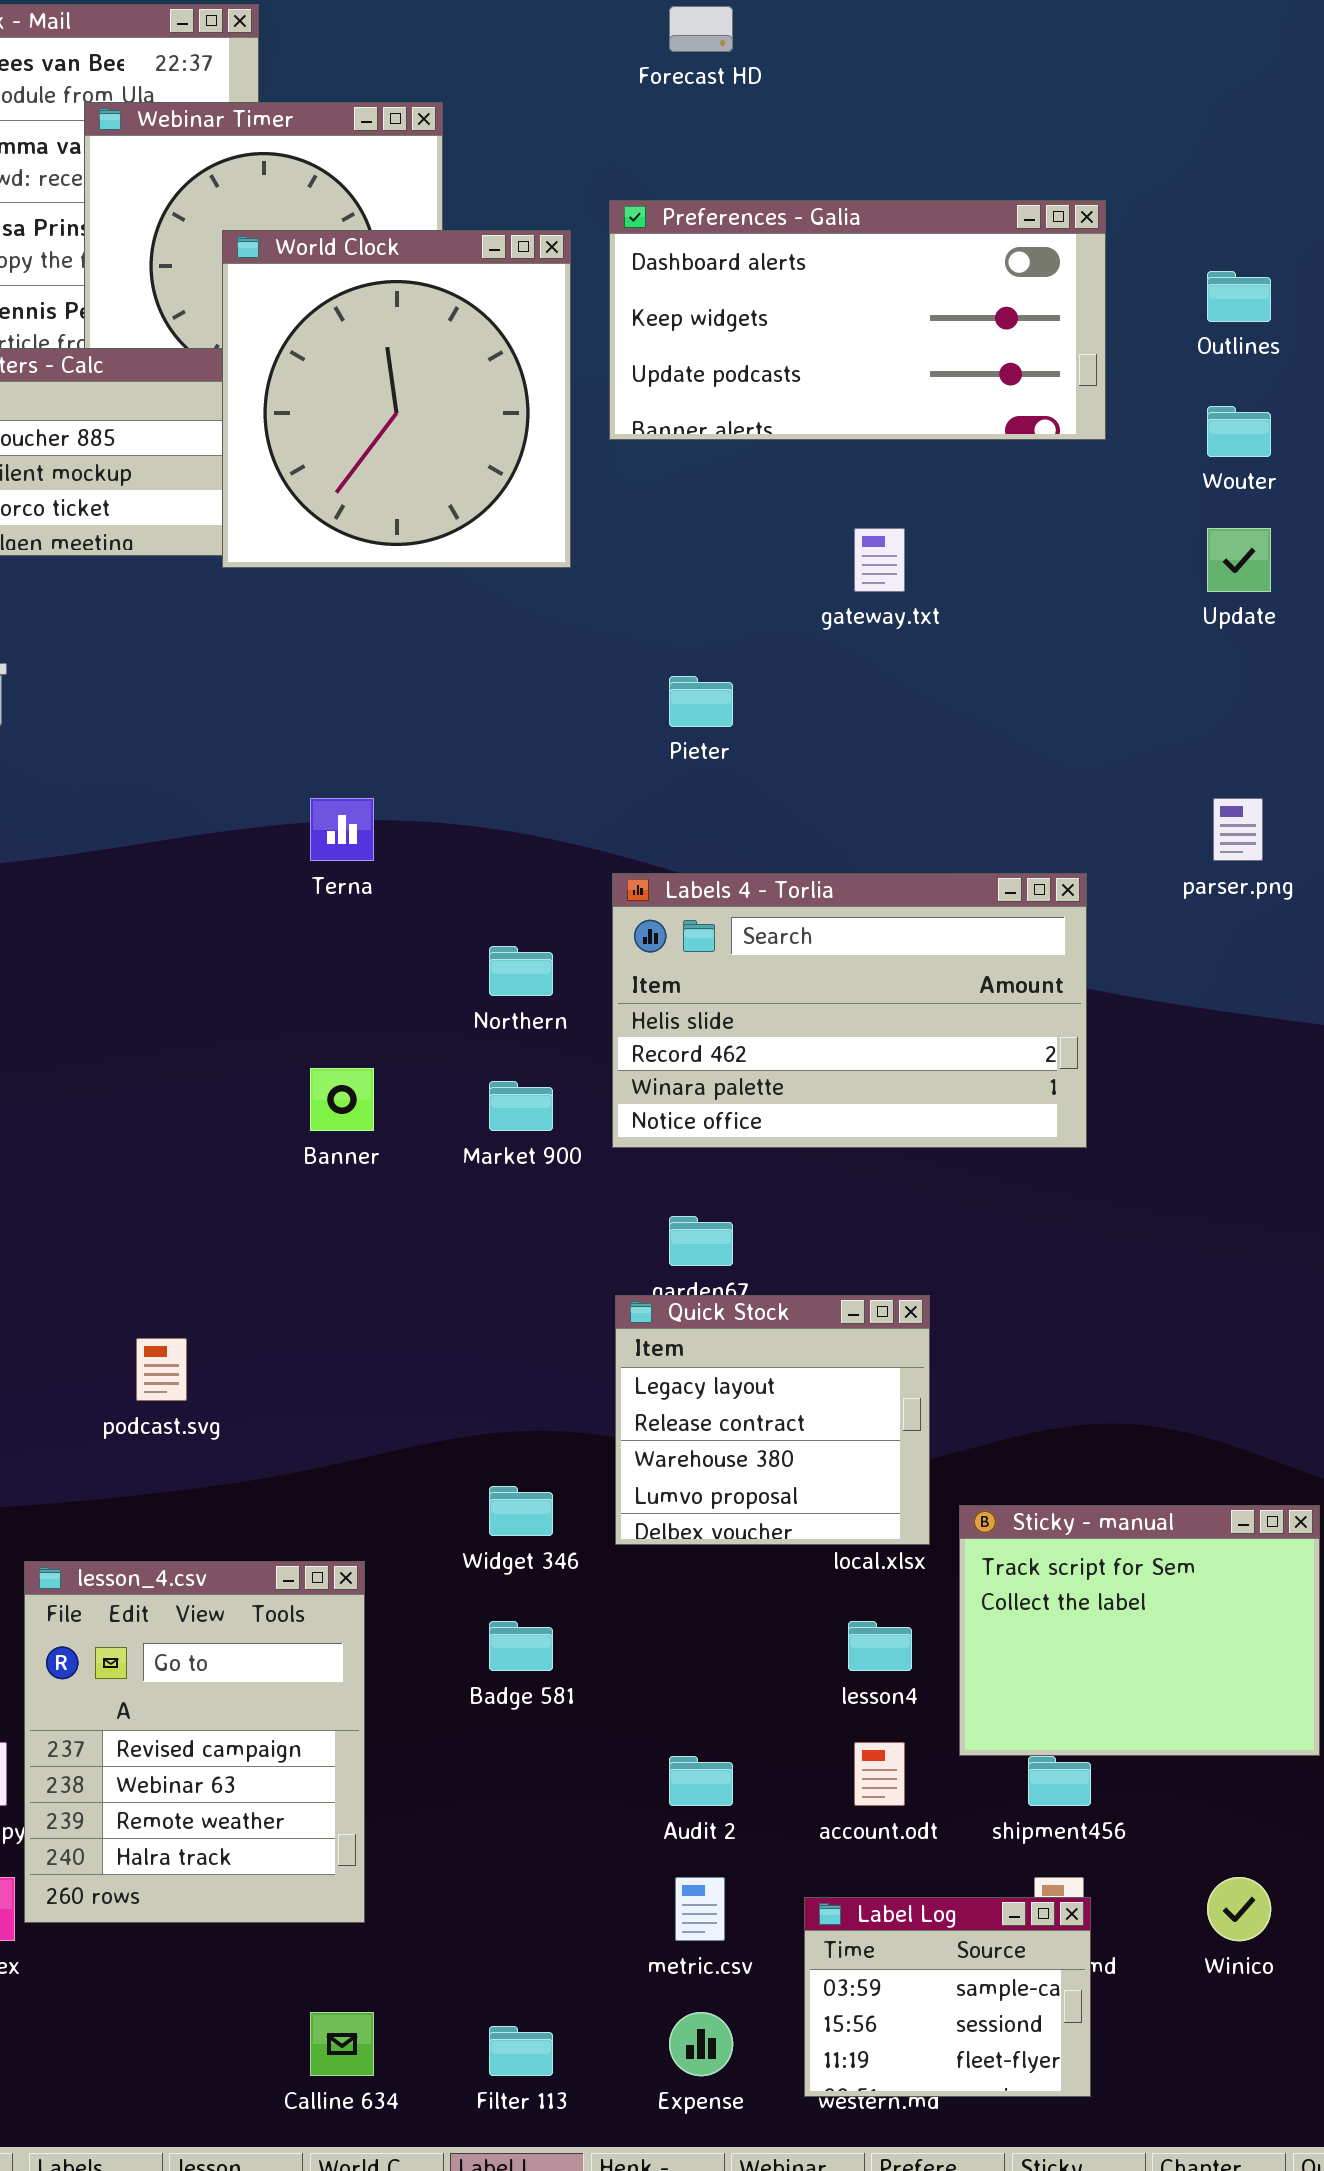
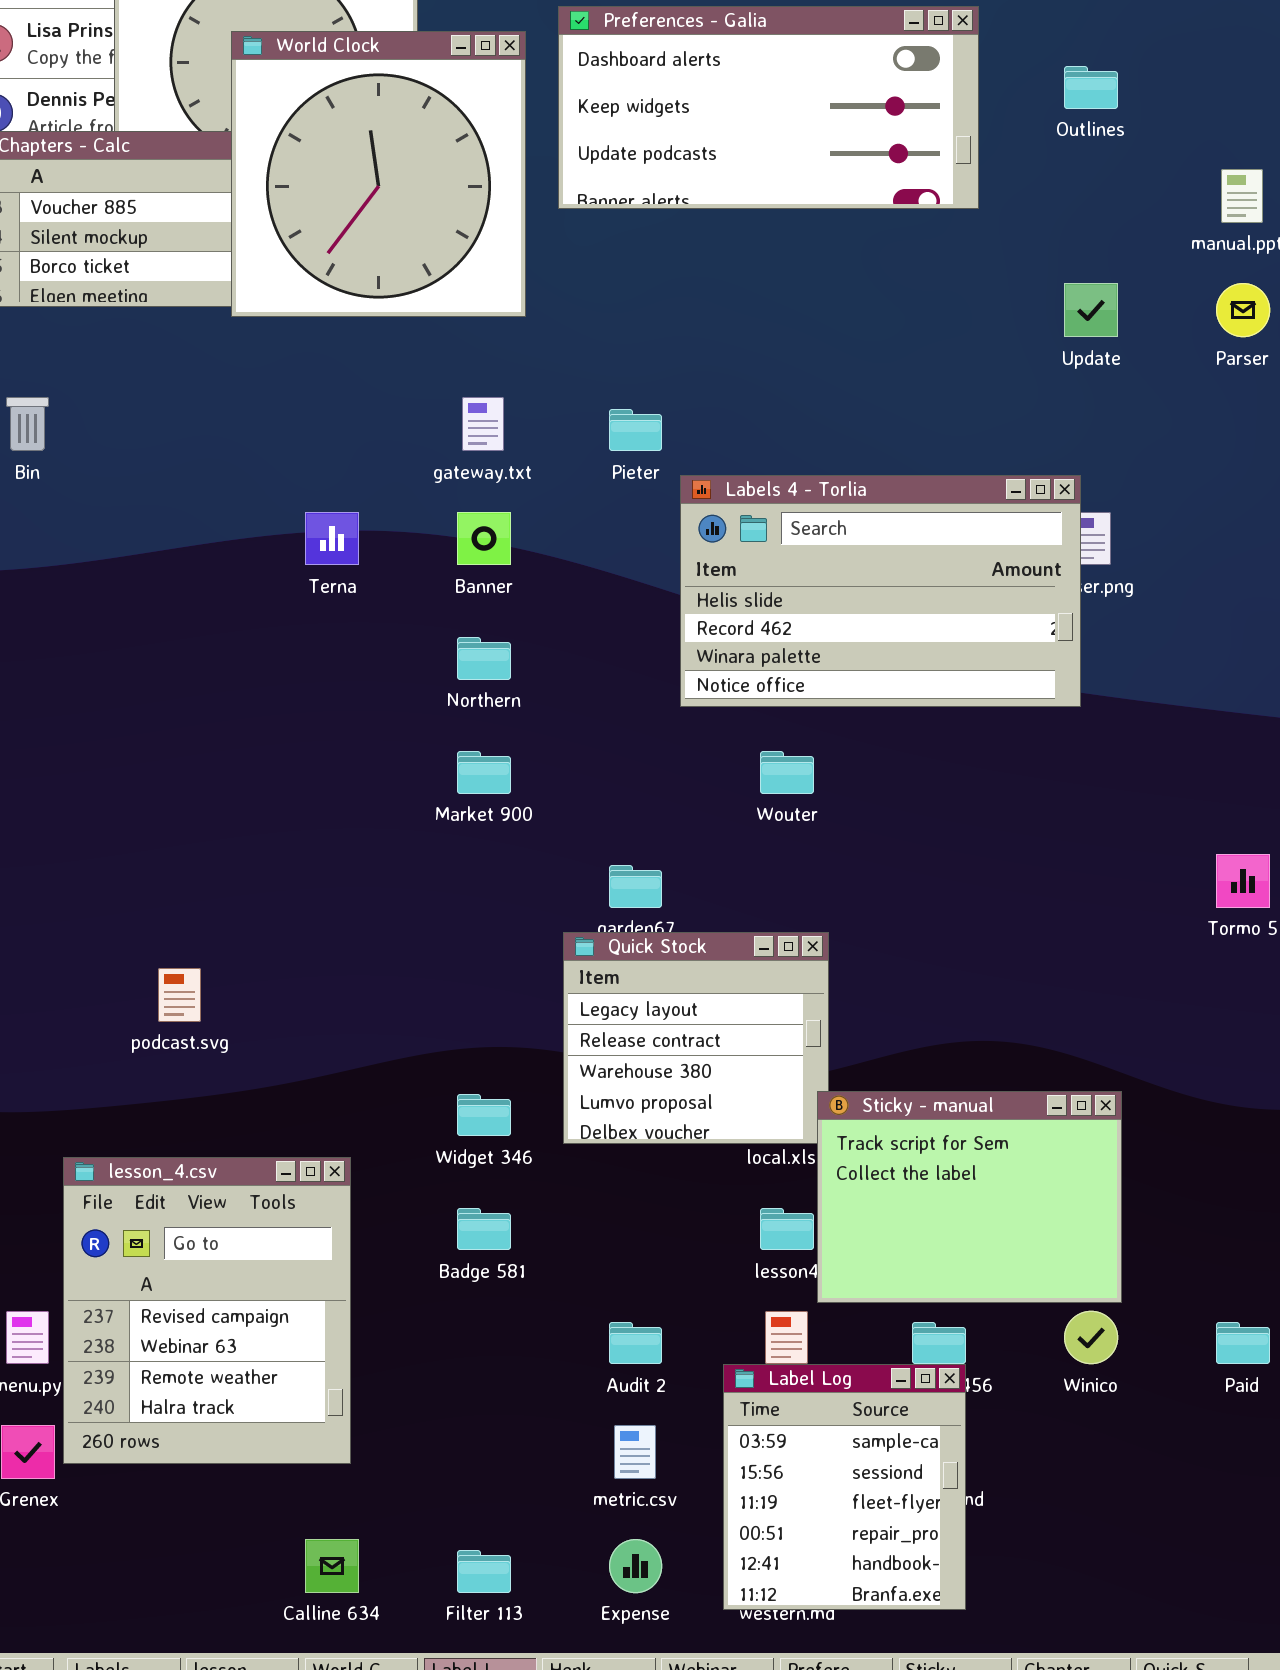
Wouter: [1207,406,1271,457] -> [760,751,814,794], moved
gateway.txt: [854,528,905,592] -> [462,397,504,451], moved
Labels 4 - Torlia: [612,873,1087,1148] -> [680,475,1081,707], moved
Banner: [310,1068,374,1131] -> [457,512,511,565], moved
Sticky - manual: [959,1505,1320,1756] -> [817,1091,1122,1303], moved
Winico: [1207,1877,1271,1941] -> [1064,1311,1118,1364], moved
Label Log: [804,1897,1091,2097] -> [723,1364,966,1610], resized

